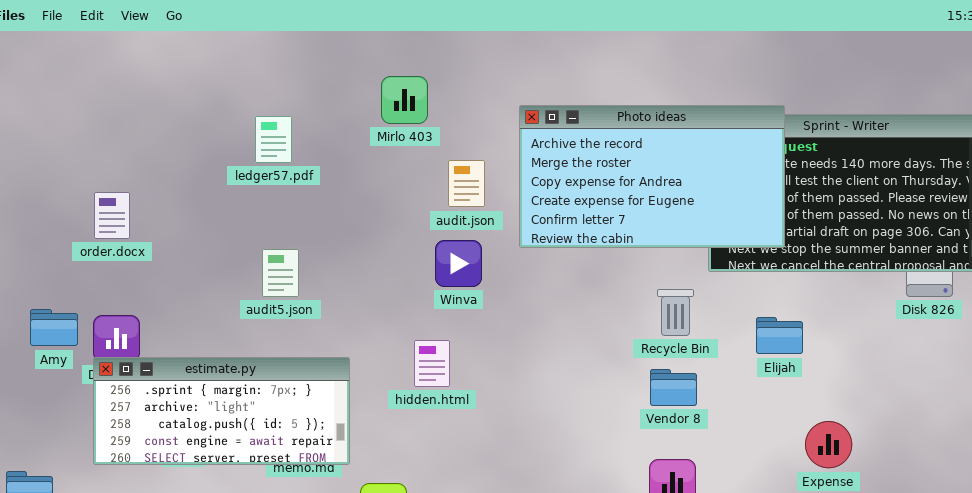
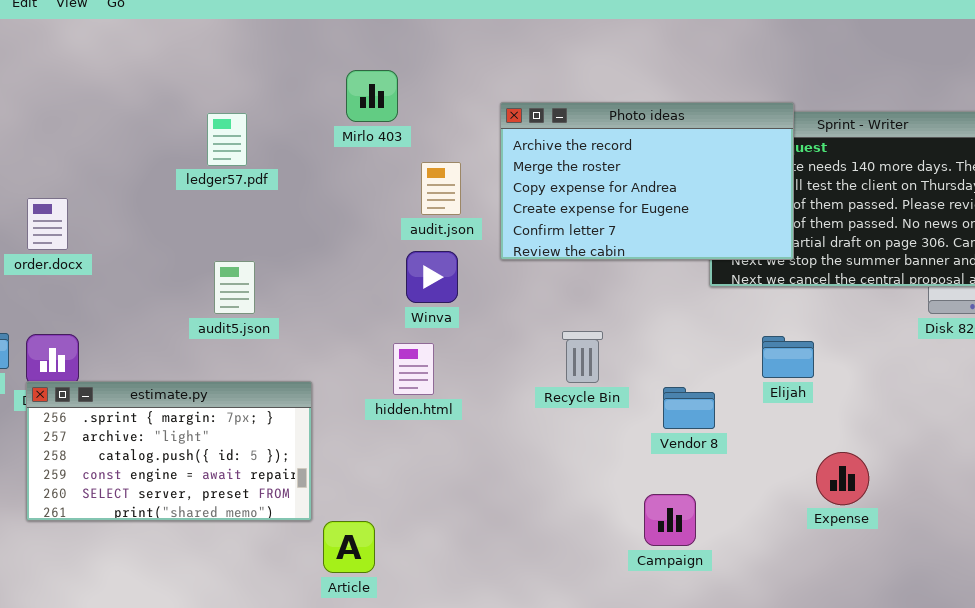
Recycle Bin: [657,289,694,336] -> [562,331,603,383], moved
hidden.html: [414,340,450,387] -> [393,343,434,395], moved
estimate.py: [93,357,350,465] -> [26,381,312,521], resized
Vendor 8: [650,369,697,406] -> [663,387,715,429], moved

